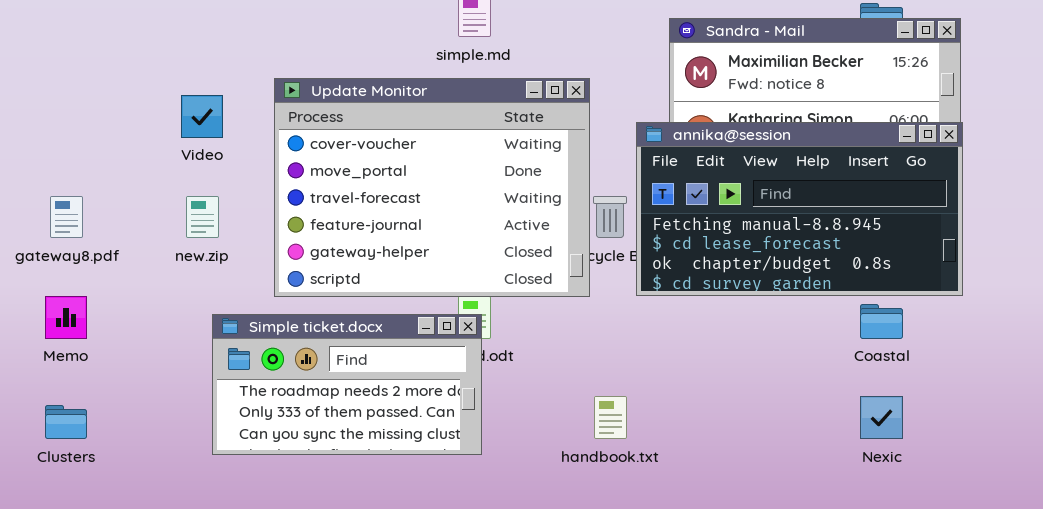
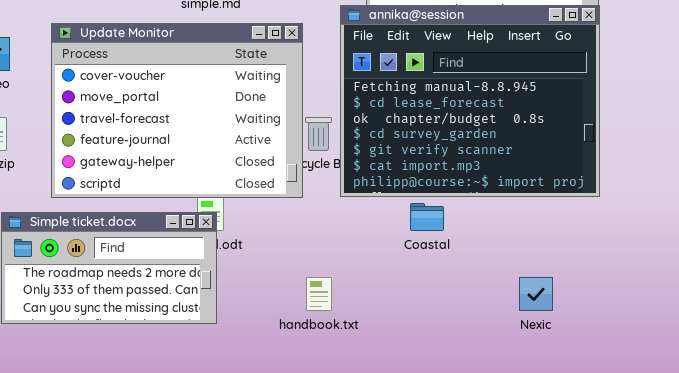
annika@session: [636,122,963,296] -> [340,5,600,197], resized
Coastal: [860,304,903,339] -> [410,203,444,231], moved

